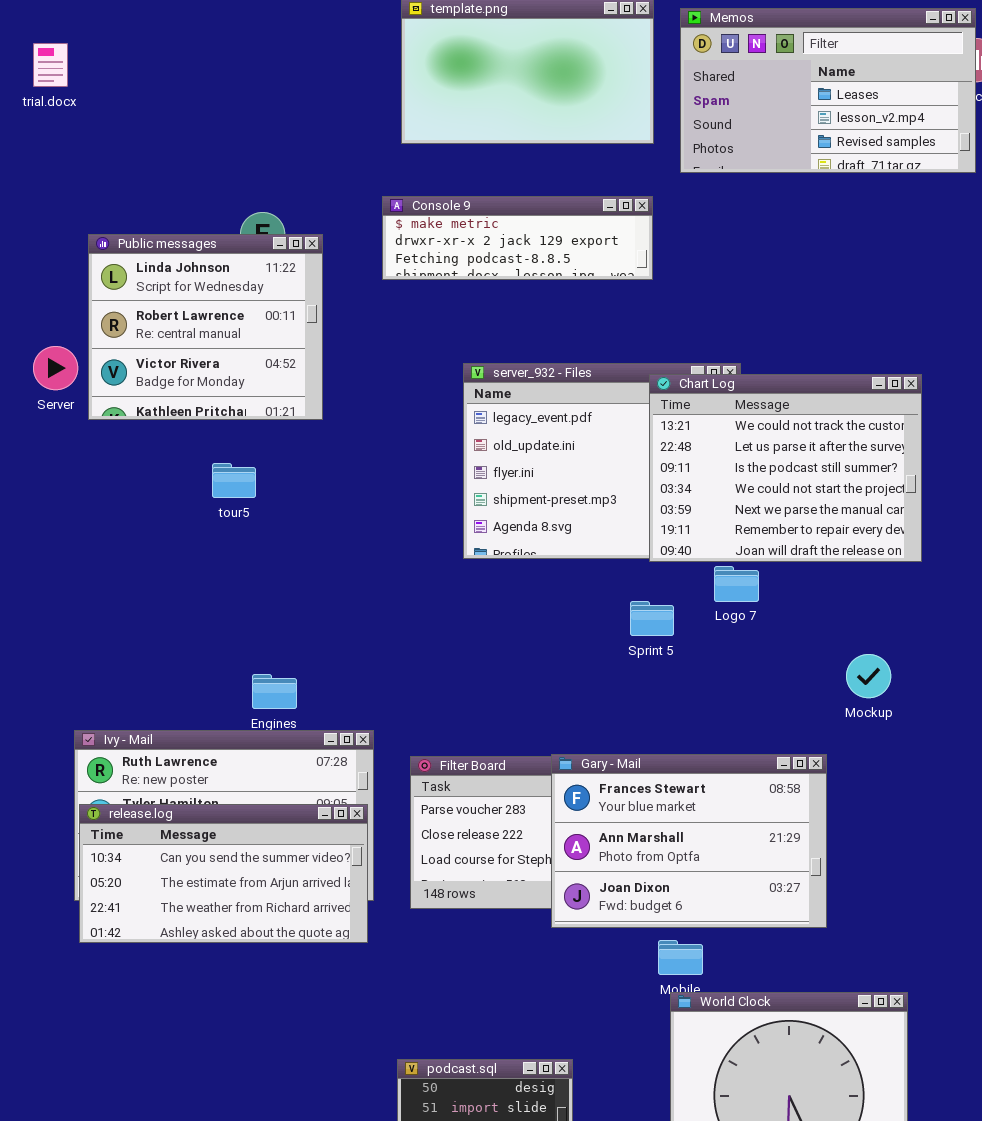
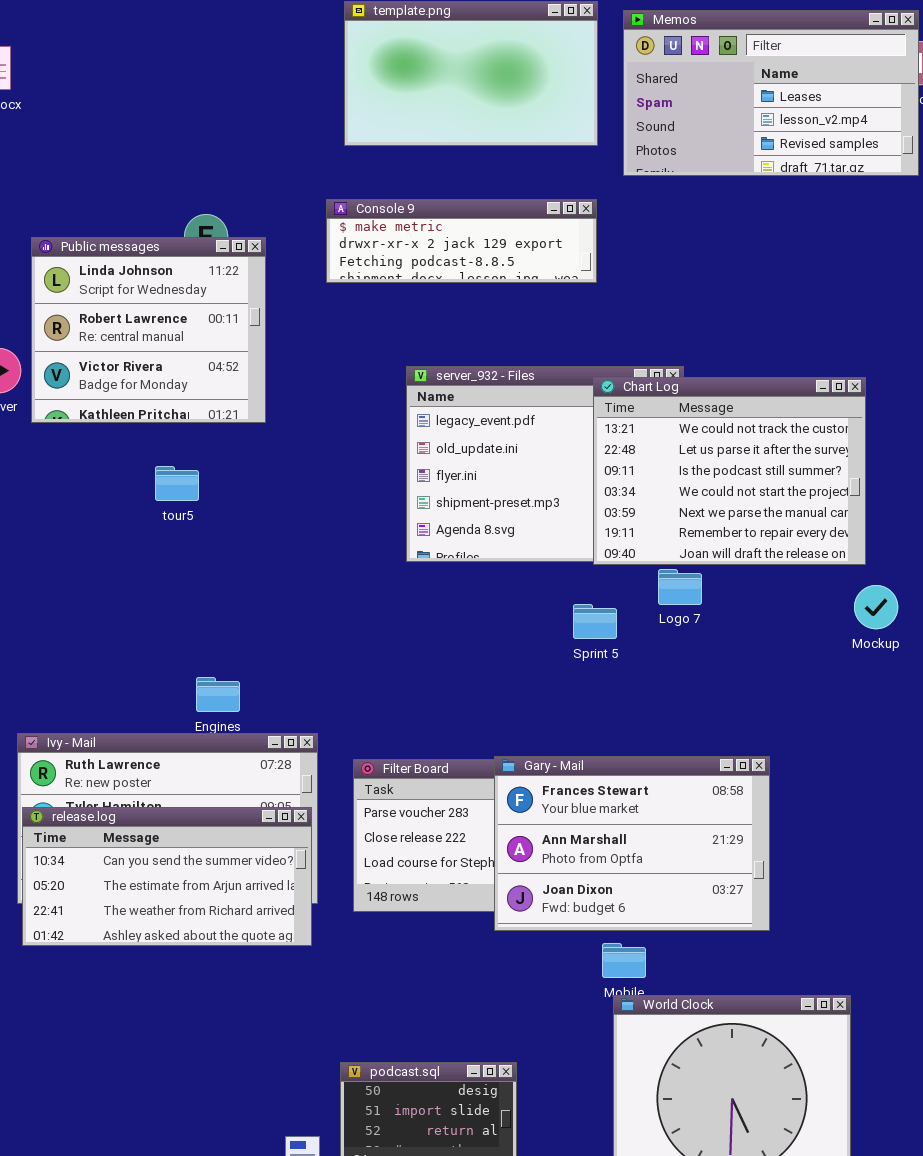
Mockup: [846,654,891,698] -> [854,585,898,629], moved

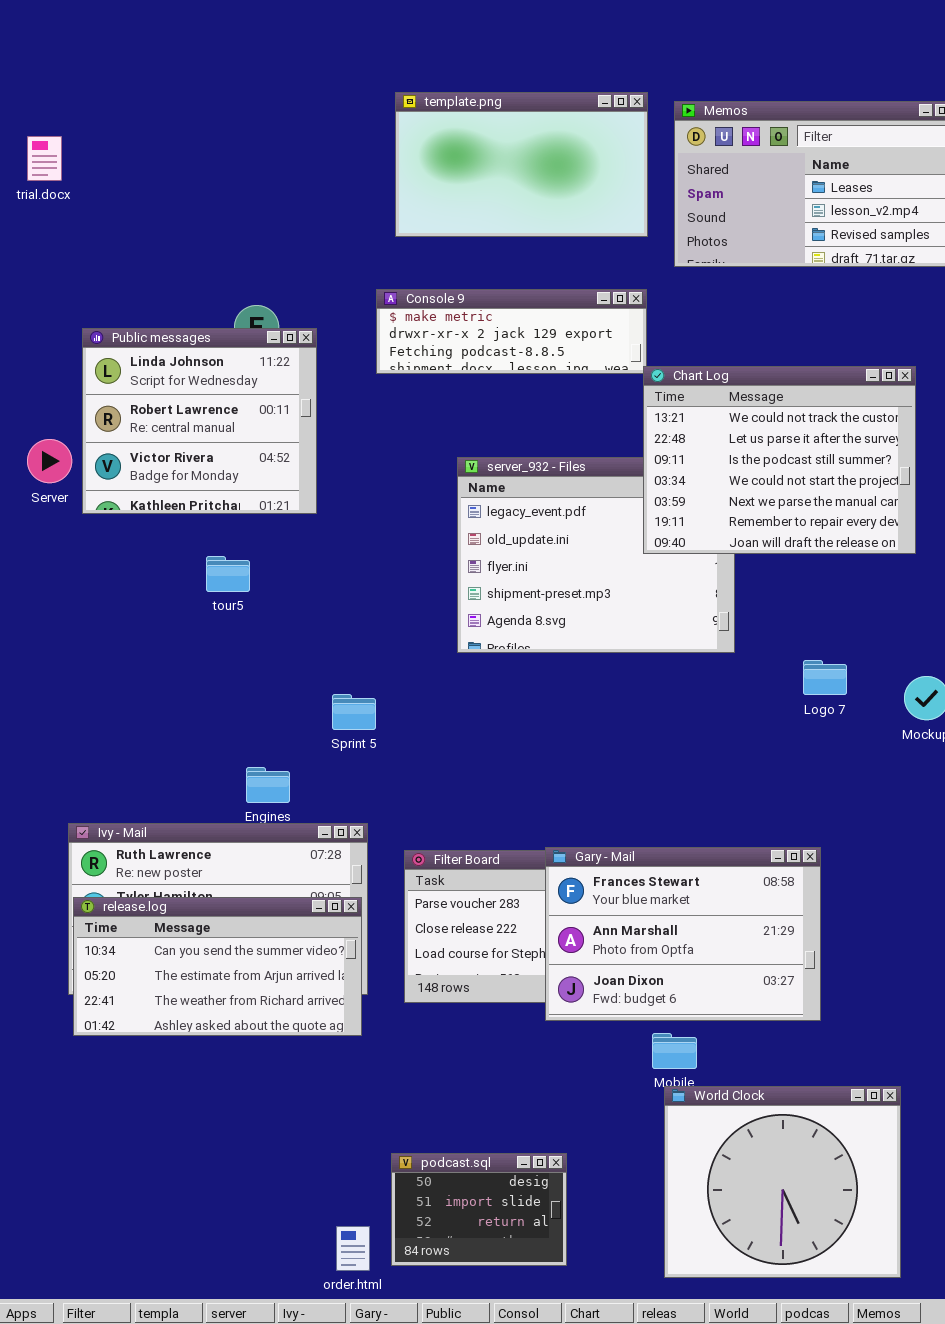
Chart Log: [593,377,866,565] -> [643,366,916,554], moved
Logo 7: [658,569,702,605] -> [803,660,847,695], moved
Sprint 5: [573,604,617,639] -> [332,694,376,730], moved

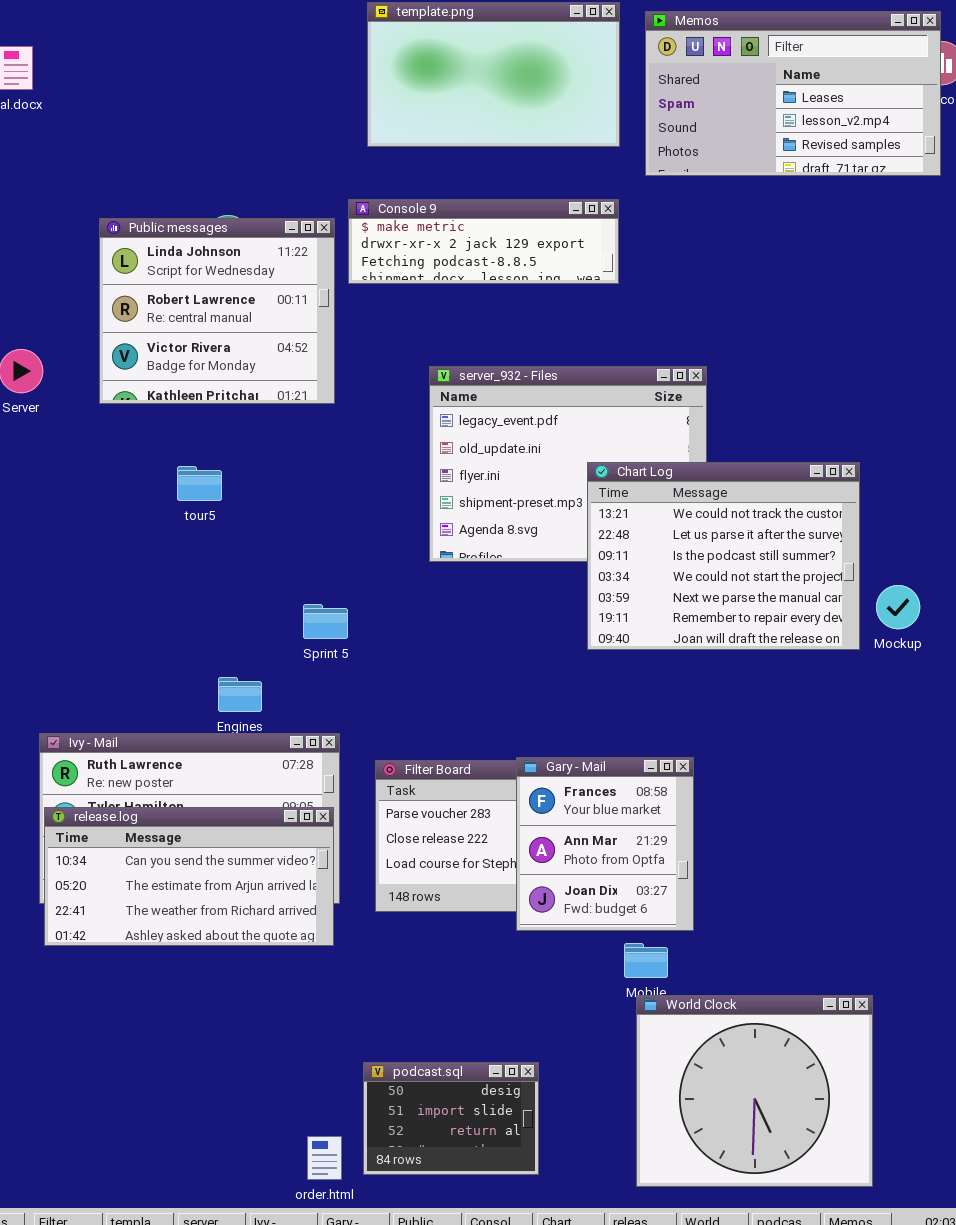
Public messages: [82,328,317,514] -> [99,218,335,404], moved
Chart Log: [643,366,916,554] -> [587,462,860,650], moved
Gary - Mail: [545,847,821,1021] -> [516,757,694,931], resized

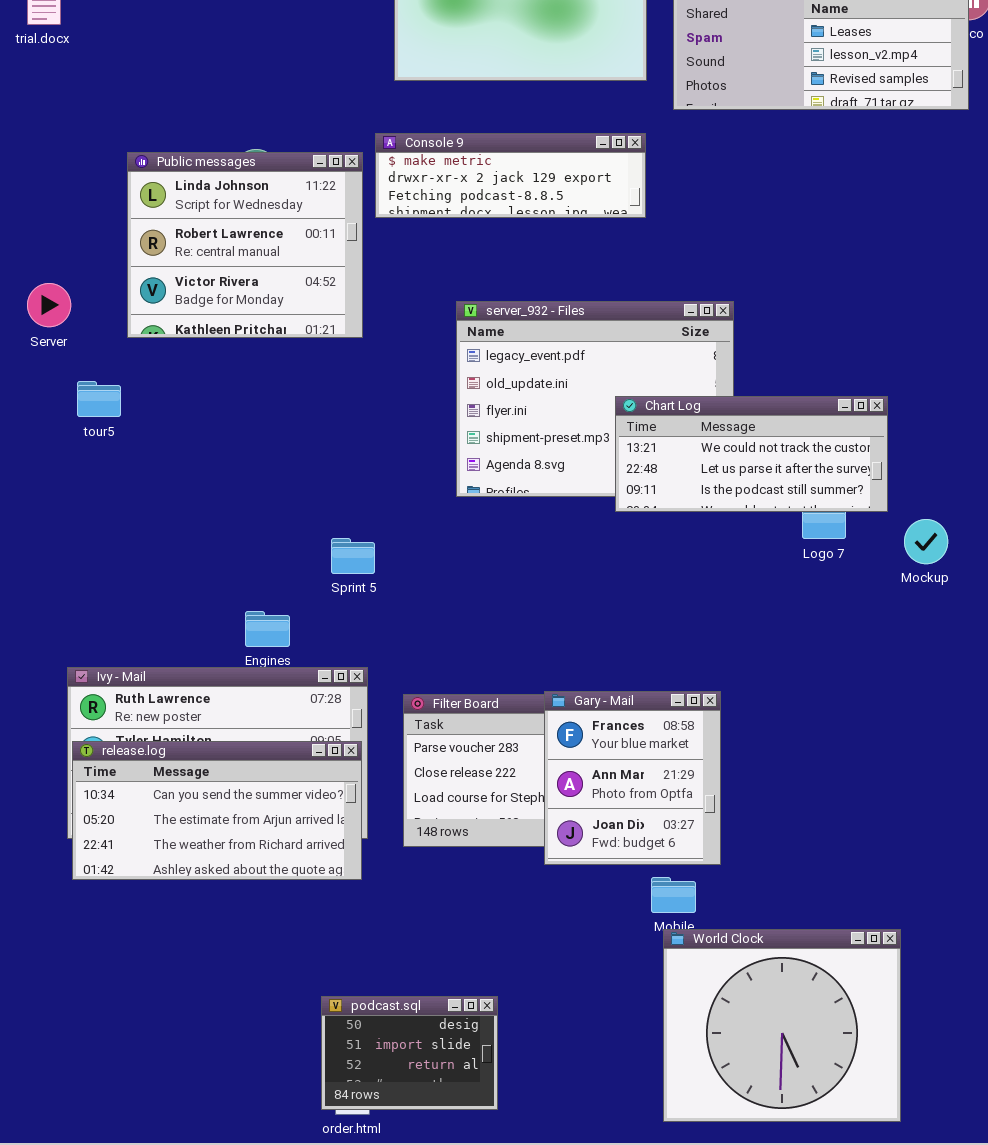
Chart Log: [587,462,860,650] -> [615,396,888,512], resized
tour5: [177,466,222,501] -> [77,381,121,417], moved
podcast.sql: [363,1062,539,1175] -> [321,996,498,1110], moved

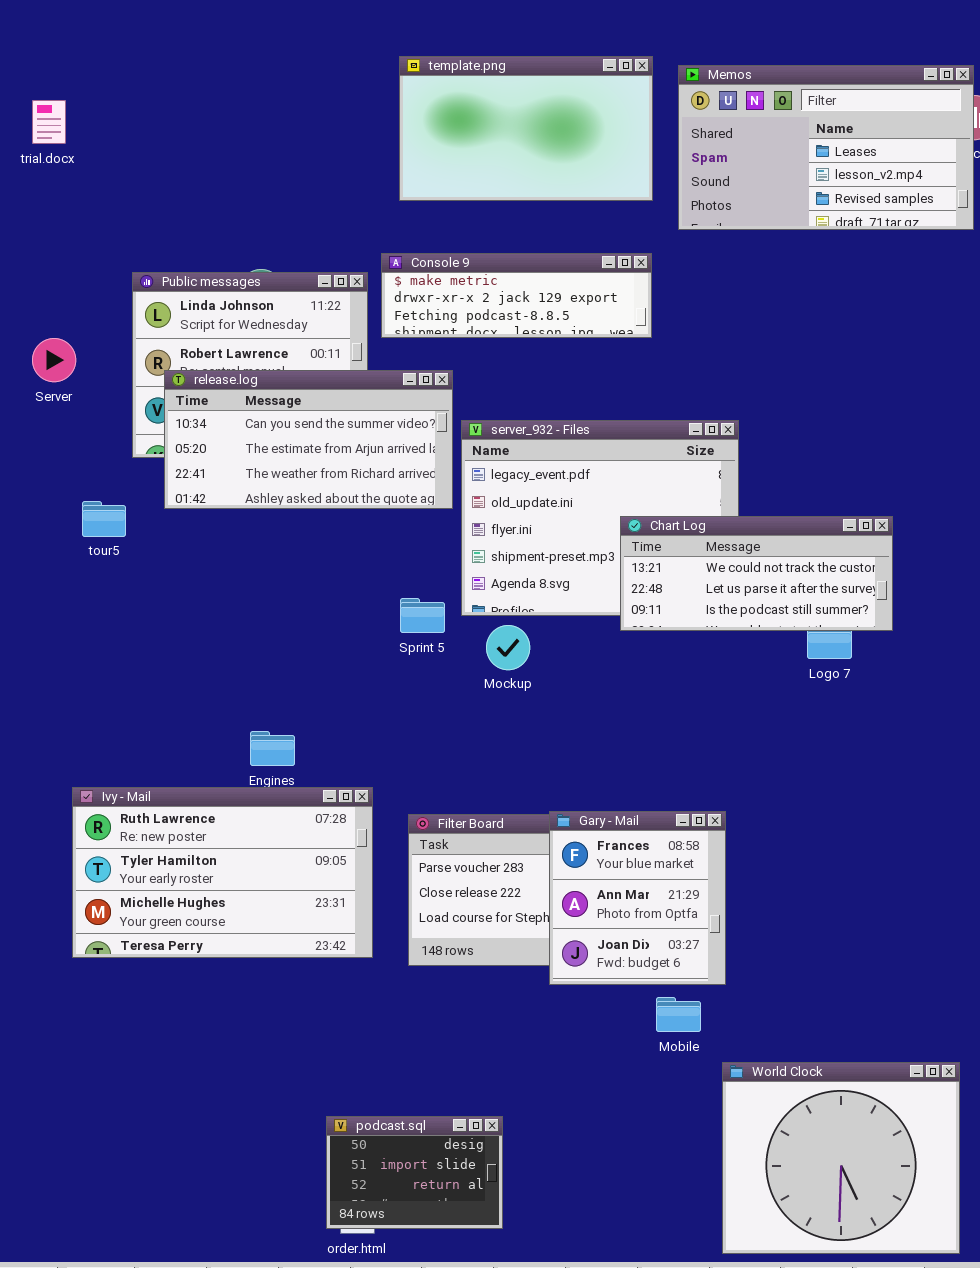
Server: [27,283,71,327] -> [32,338,76,382], moved
Mockup: [904,519,948,564] -> [486,625,530,670], moved
Sprint 5: [331,538,375,574] -> [400,598,445,633], moved
release.log: [72,741,362,880] -> [164,370,453,509], moved
World Clock: [663,929,901,1122] -> [722,1062,960,1254], moved

